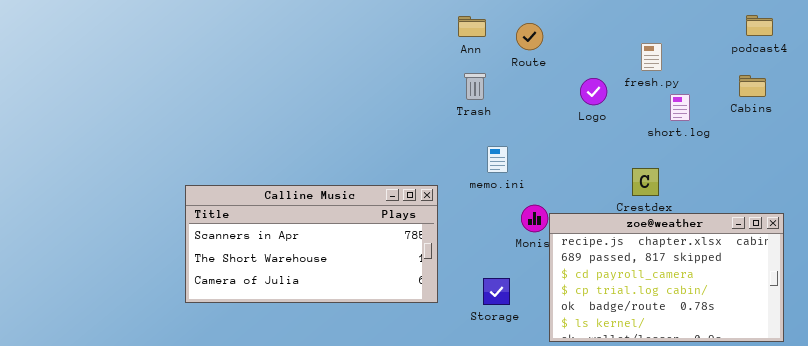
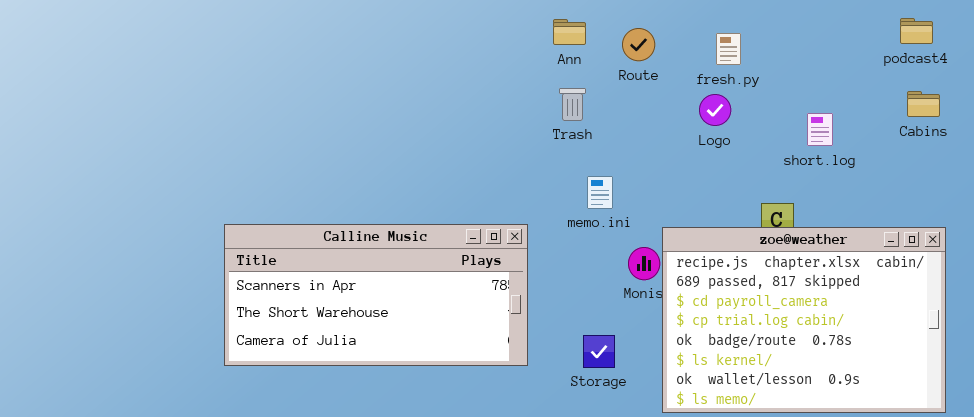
fresh.py: [641,43,662,71] -> [716,33,741,65], moved
Cabins: [739,75,766,97] -> [907,91,940,117], moved
zoe@weather: [549,213,784,342] -> [662,227,946,413], resized

